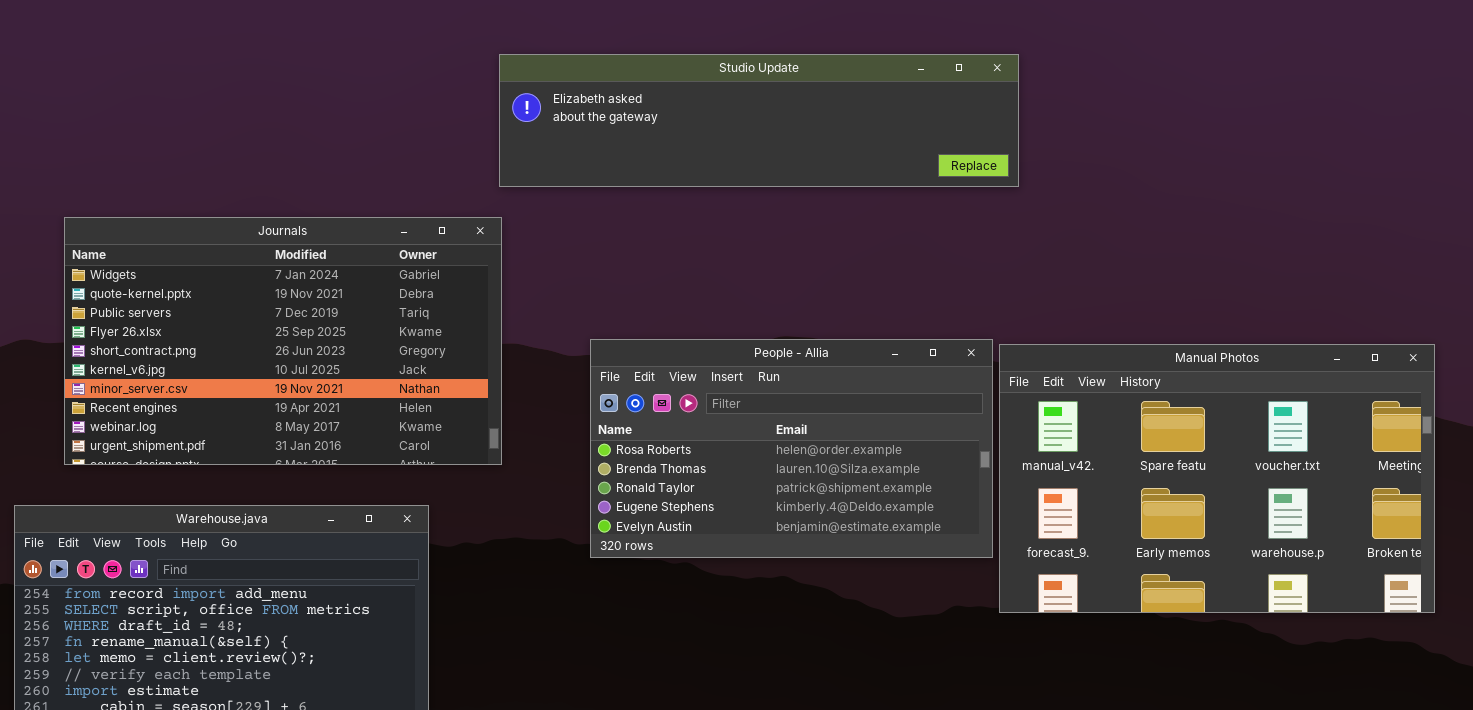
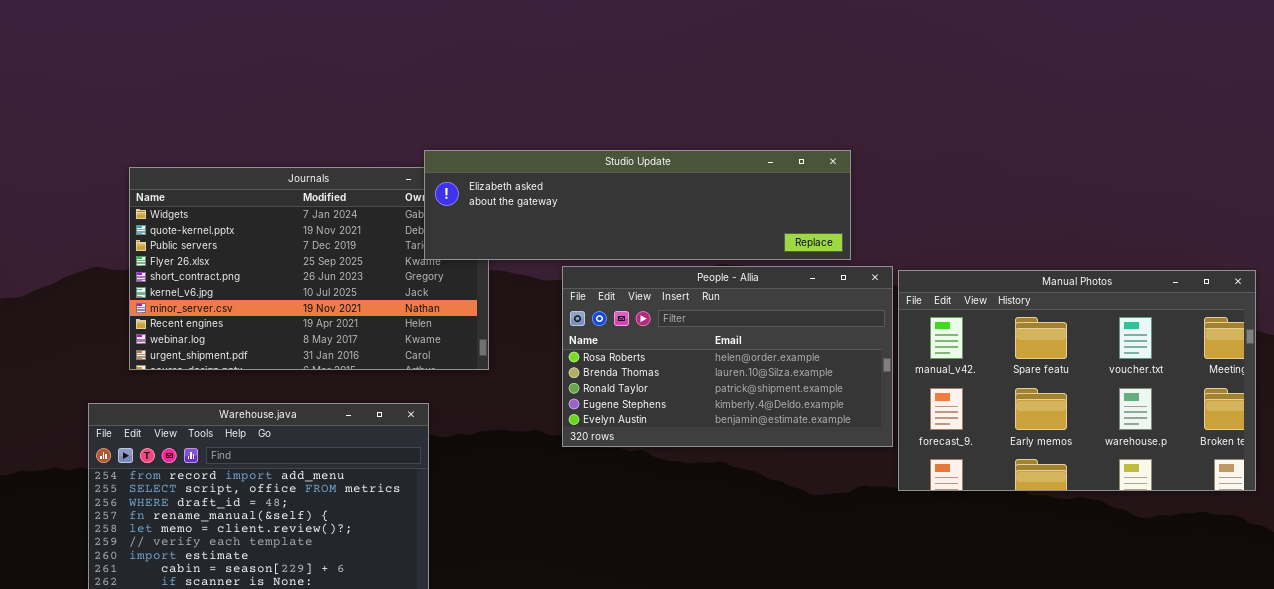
Studio Update: [499,54,1019,187] -> [424,150,851,260], moved

